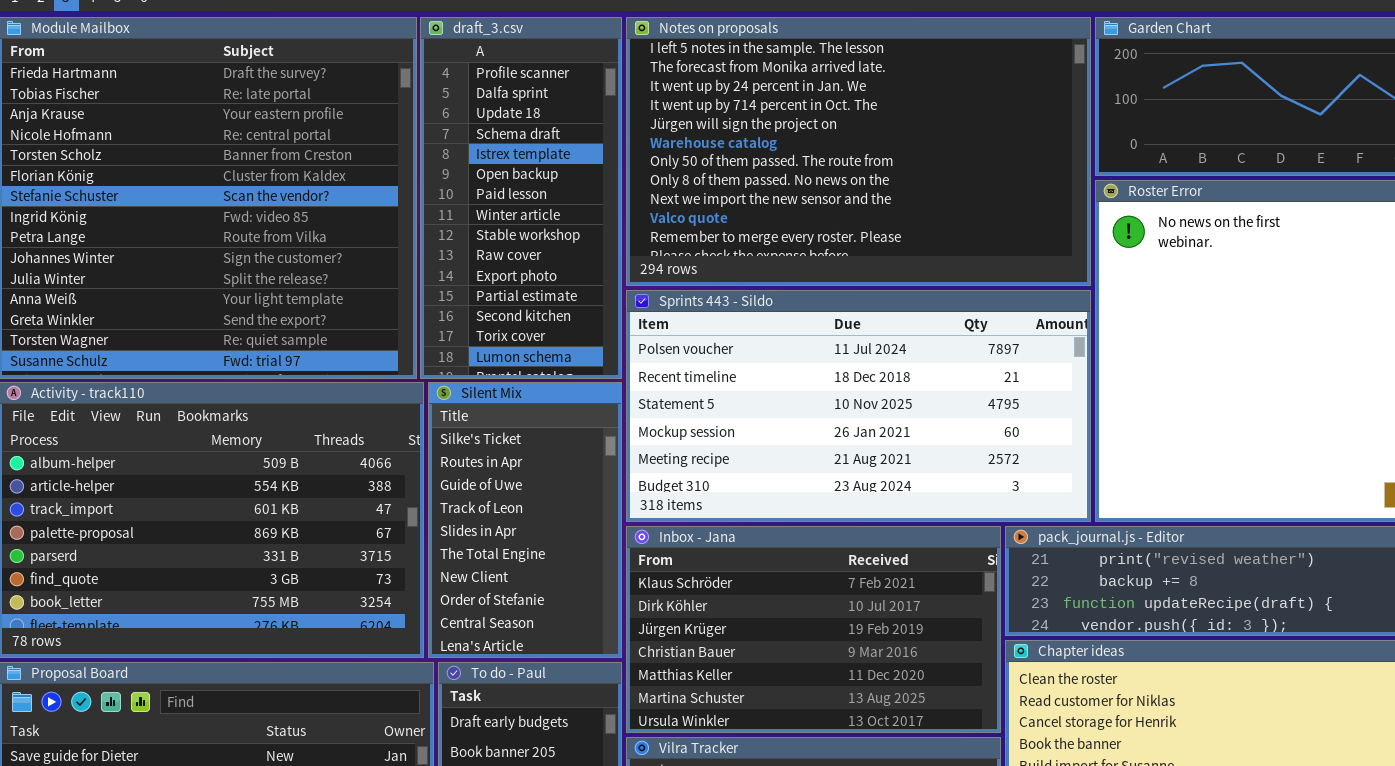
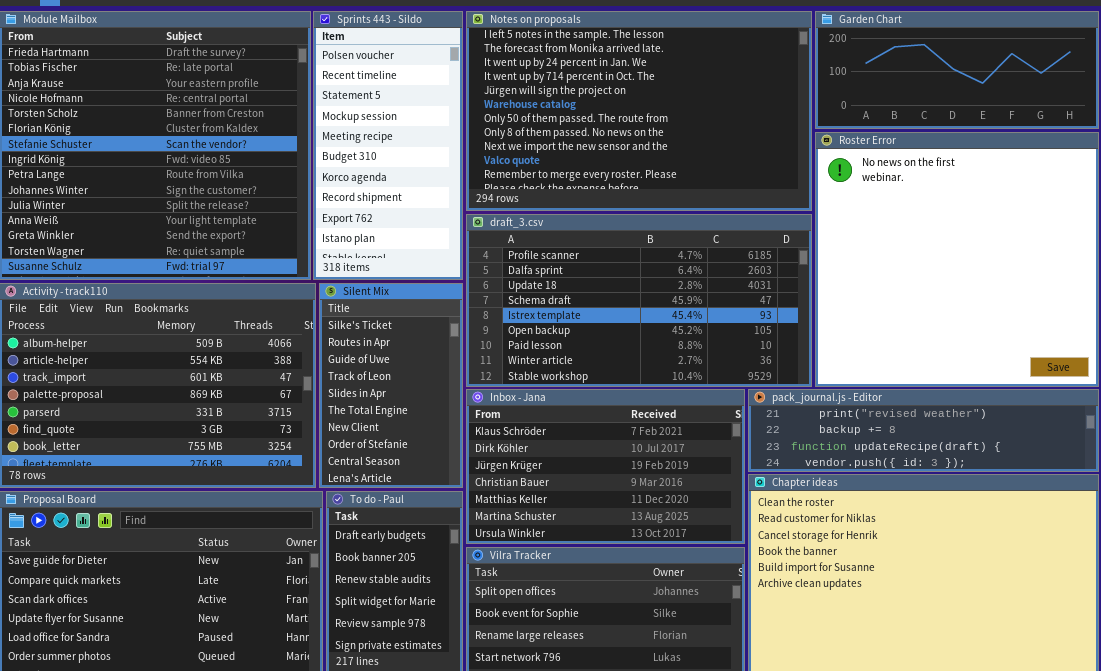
draft_3.csv: [420,17,622,379] -> [466,214,812,387], moved, resized
Sprints 443 - Sildo: [626,290,1091,522] -> [313,11,463,280], moved, resized

